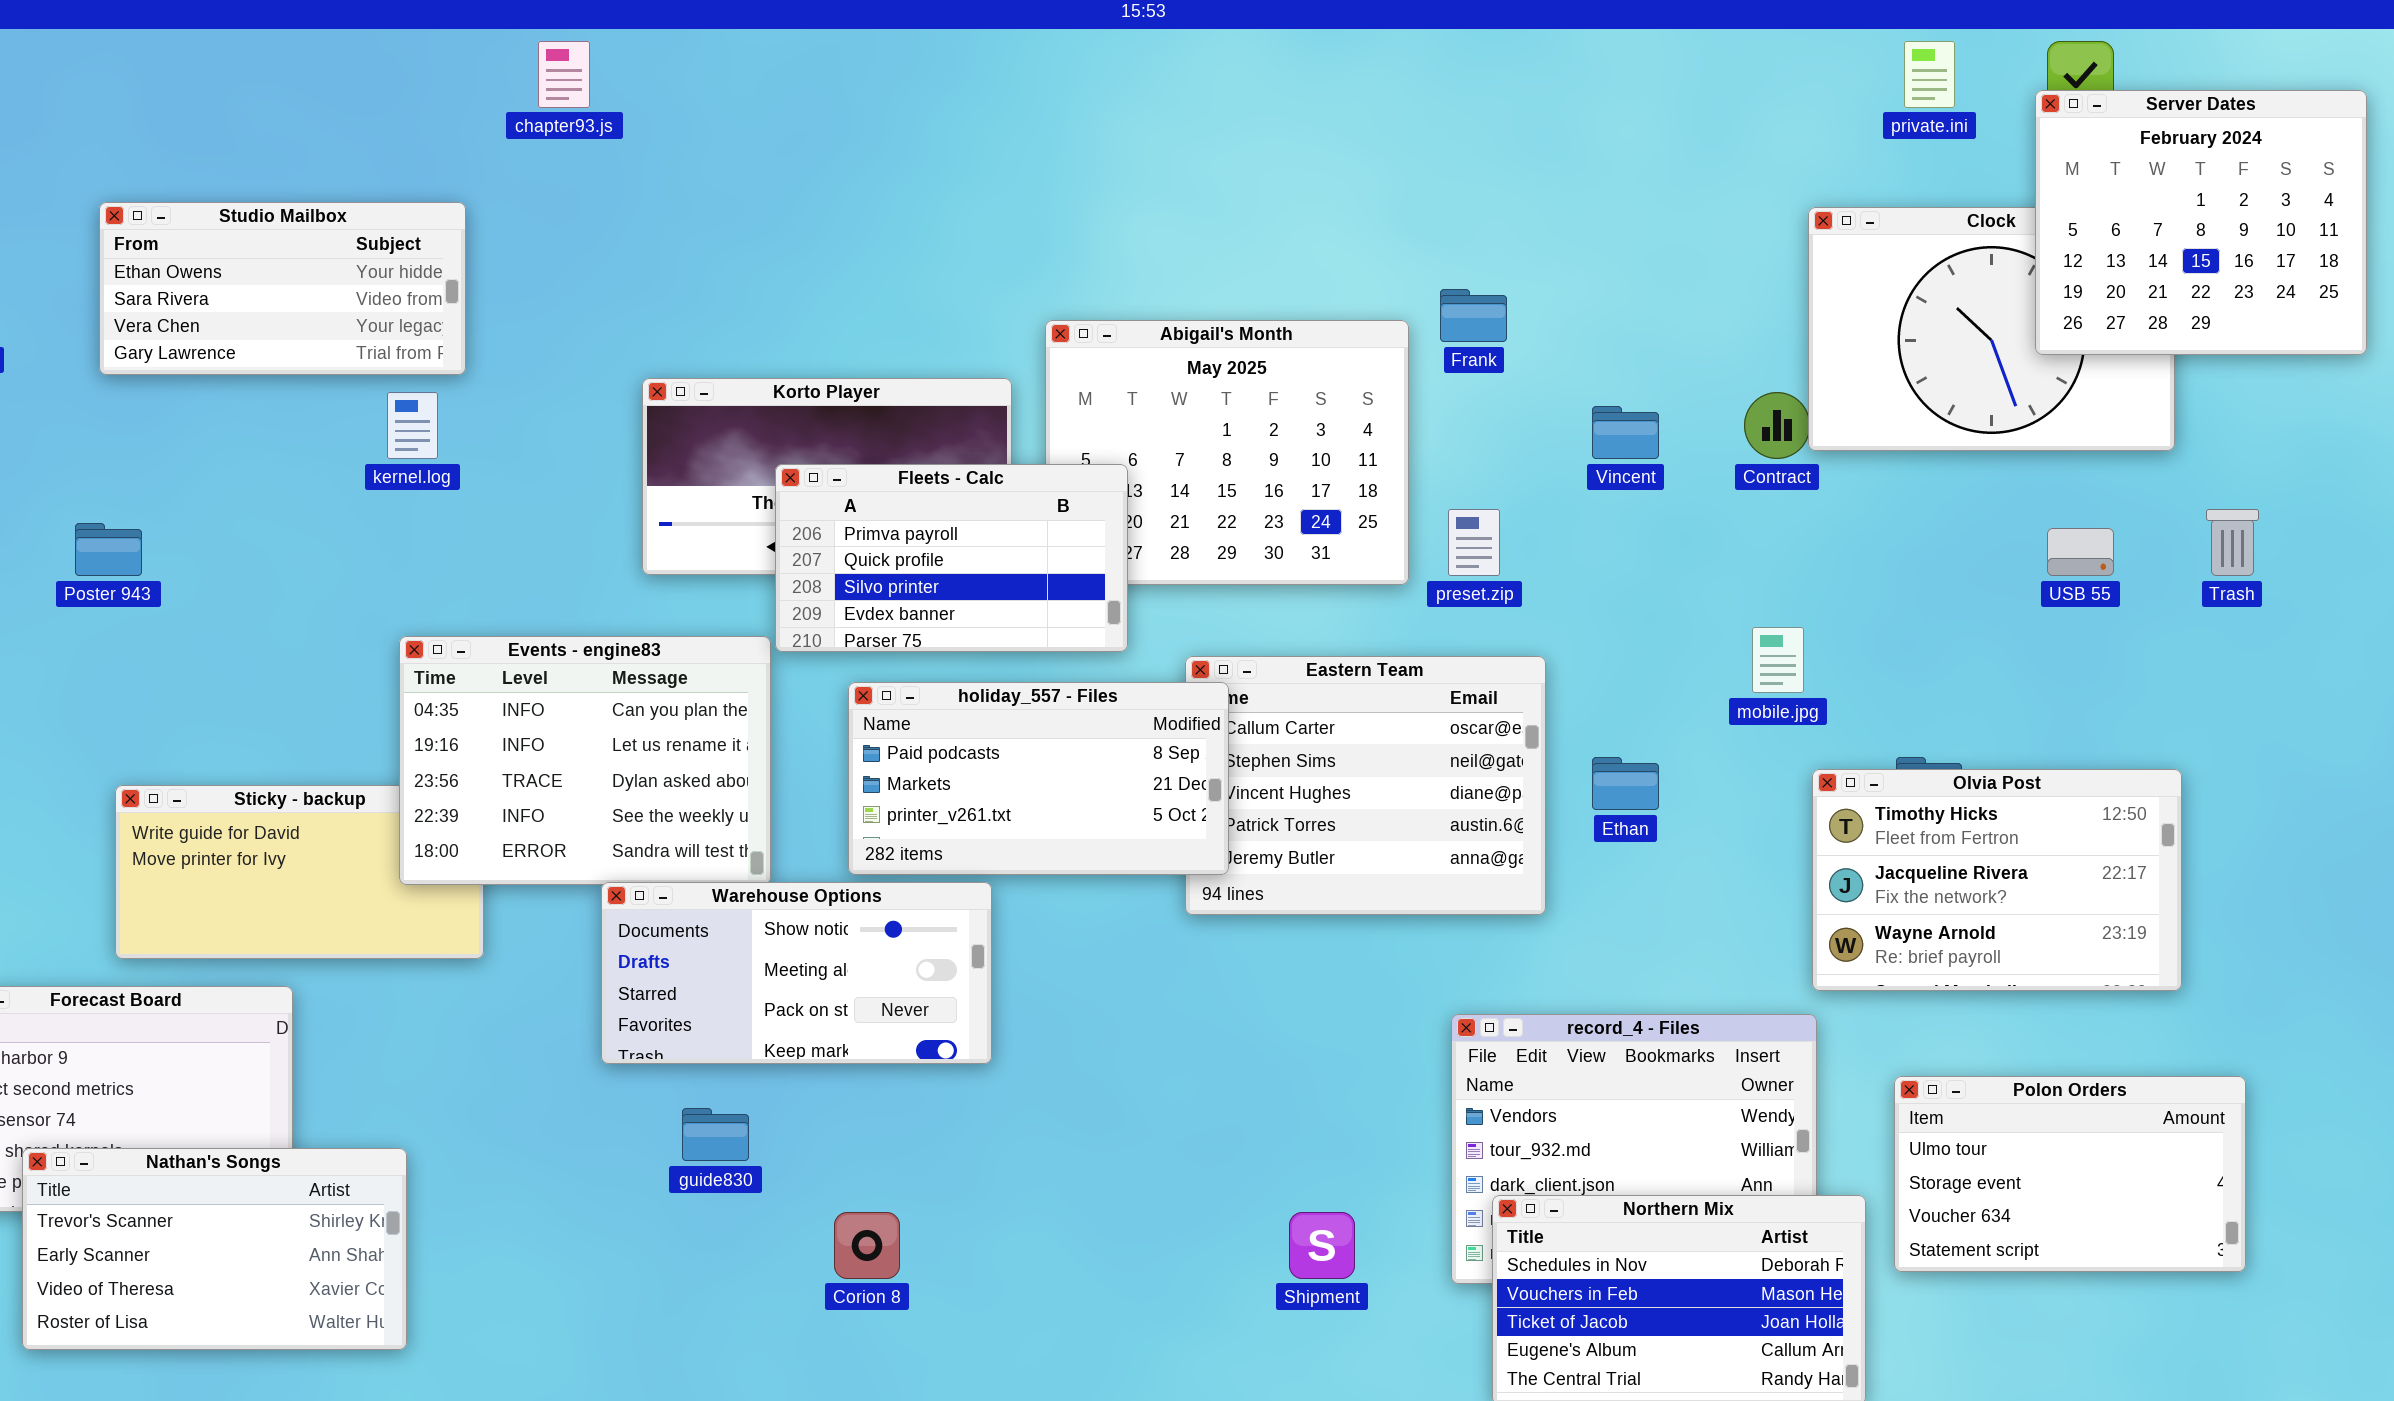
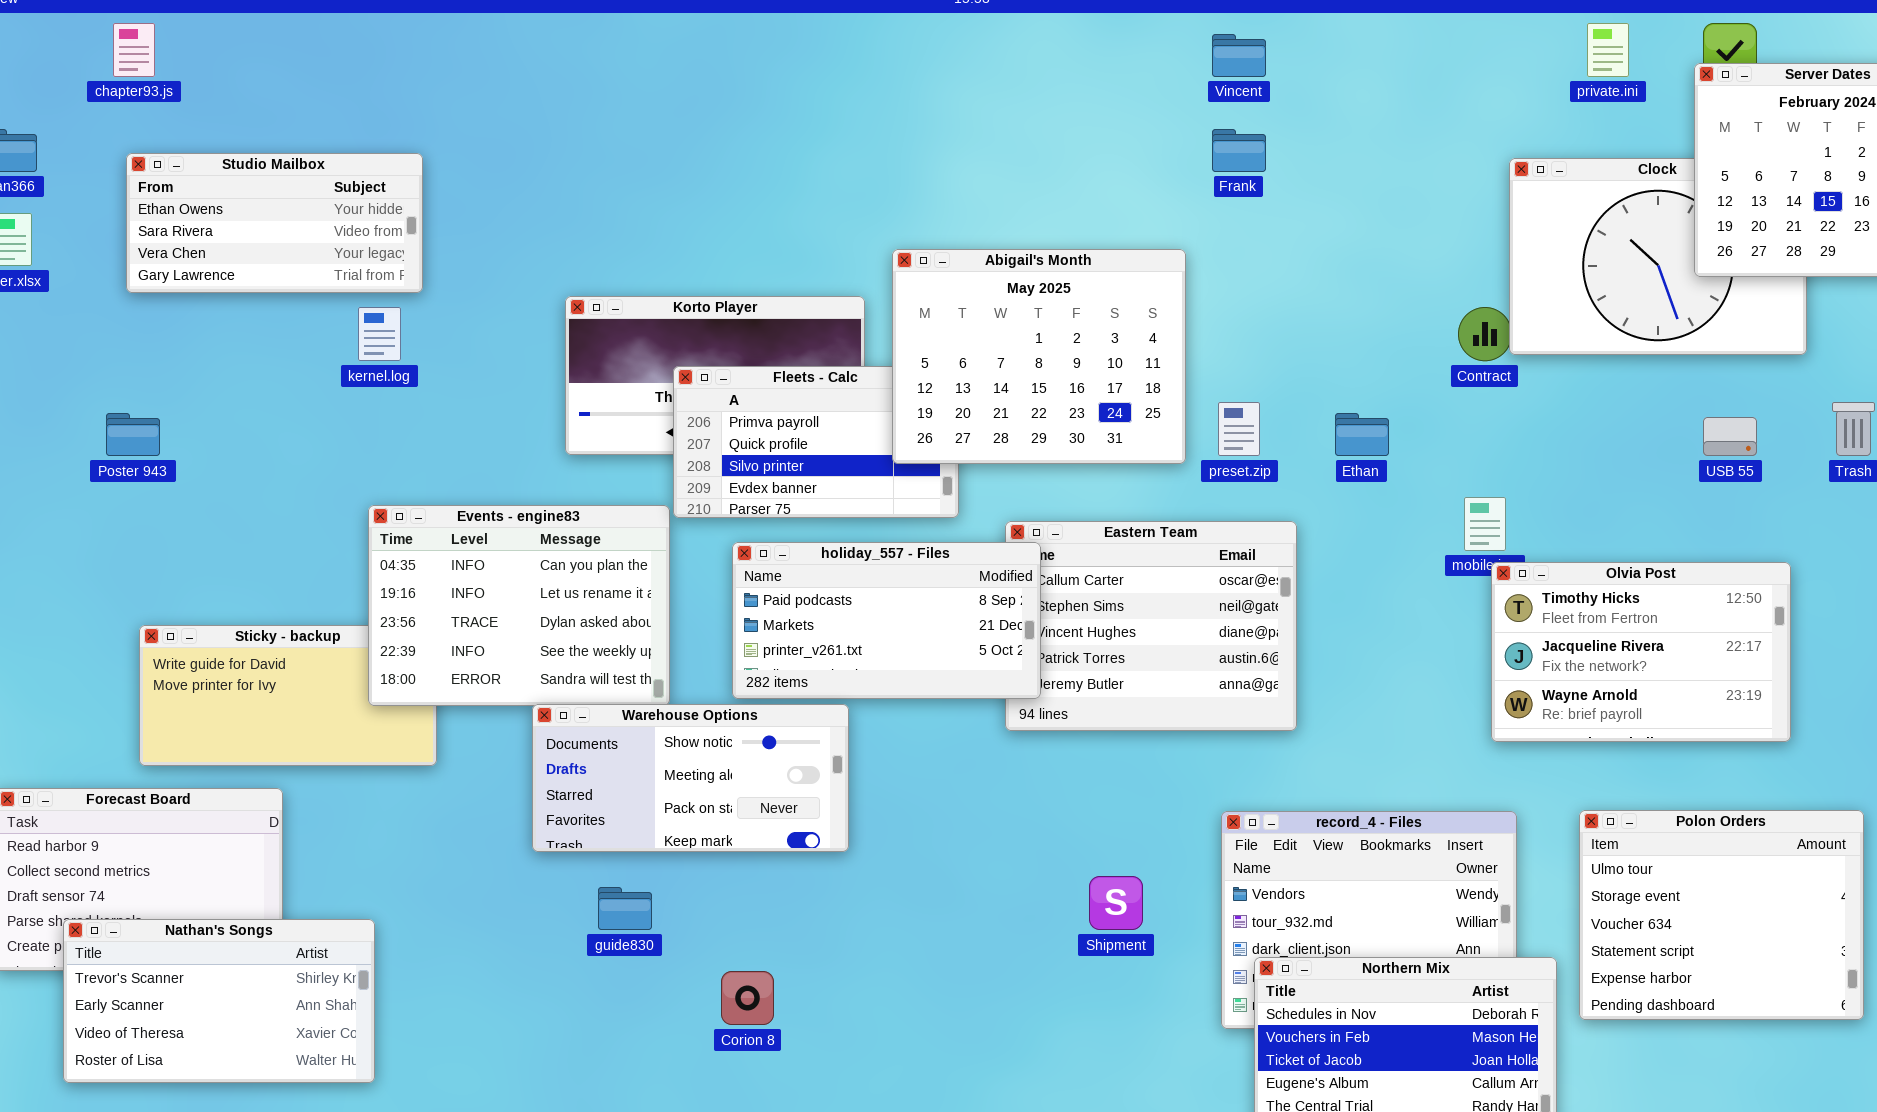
chapter93.js: [538,41,590,108] -> [113,23,155,77], moved
Frank: [1440,289,1507,342] -> [1212,129,1266,172], moved
Abigail's Month: [1045,320,1409,585] -> [892,249,1186,464], raised
Vincent: [1592,406,1659,459] -> [1212,34,1266,77], moved
Ethan: [1592,757,1659,810] -> [1335,413,1389,456], moved
Olvia Post: [1812,769,2182,991] -> [1491,562,1791,742], moved
Polon Orders: [1894,1076,2246,1272] -> [1579,810,1864,1020], resized
Shipment: [1289,1212,1355,1279] -> [1089,876,1143,930], moved

